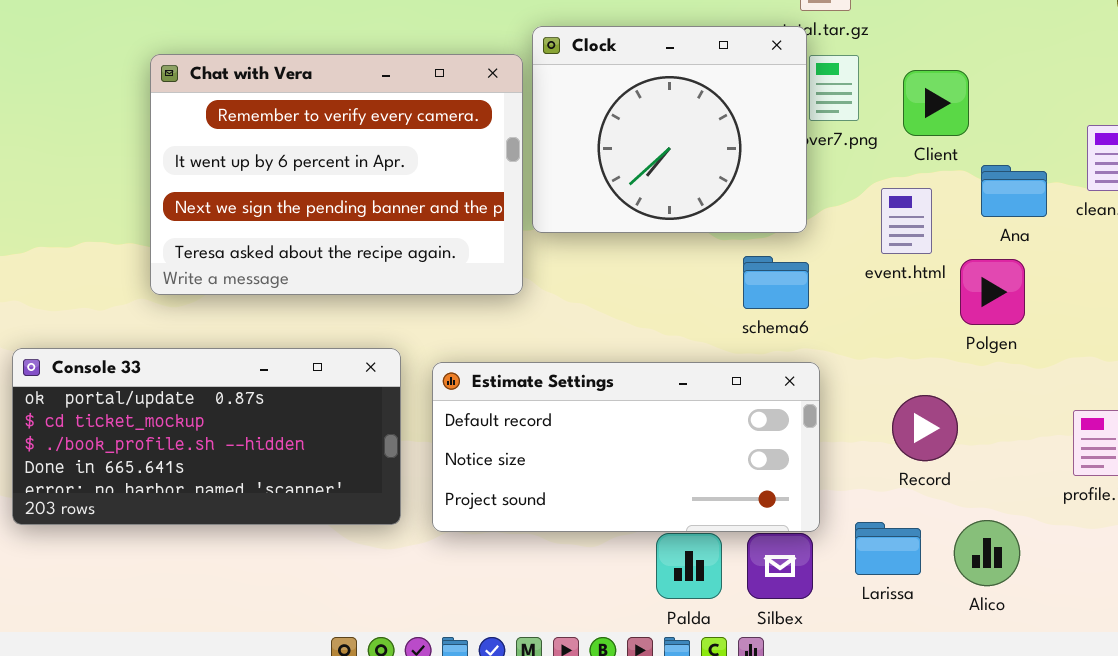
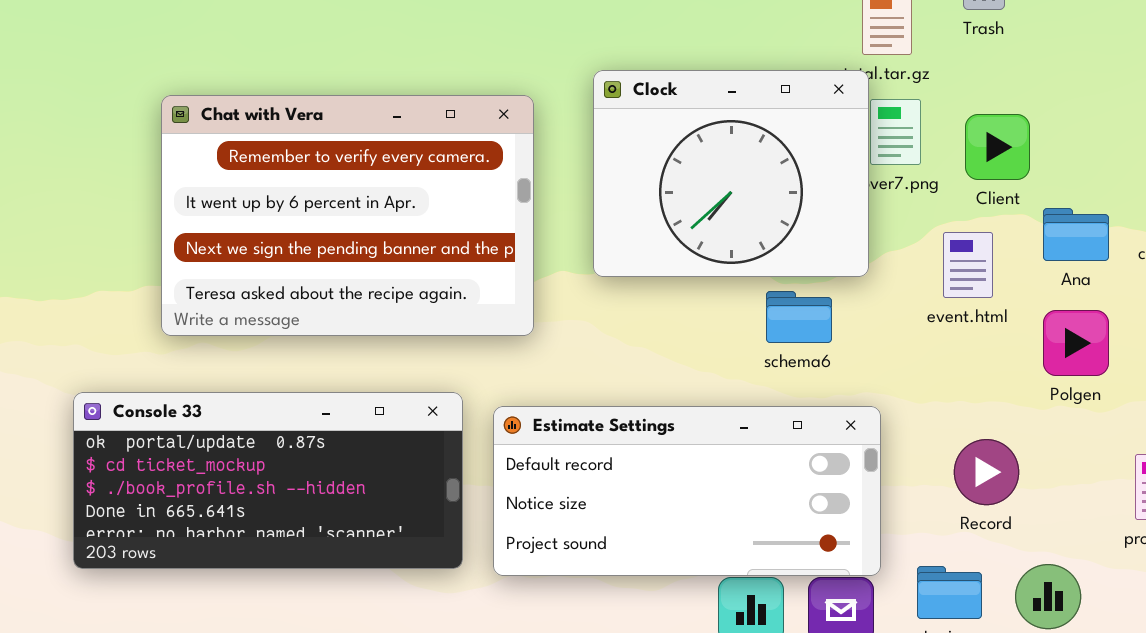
Chat with Vera: [150,54,523,295] -> [161,95,534,336], moved
schema6: [743,256,809,309] -> [766,291,832,343], moved
Polgen: [960,259,1025,325] -> [1043,310,1109,376], moved

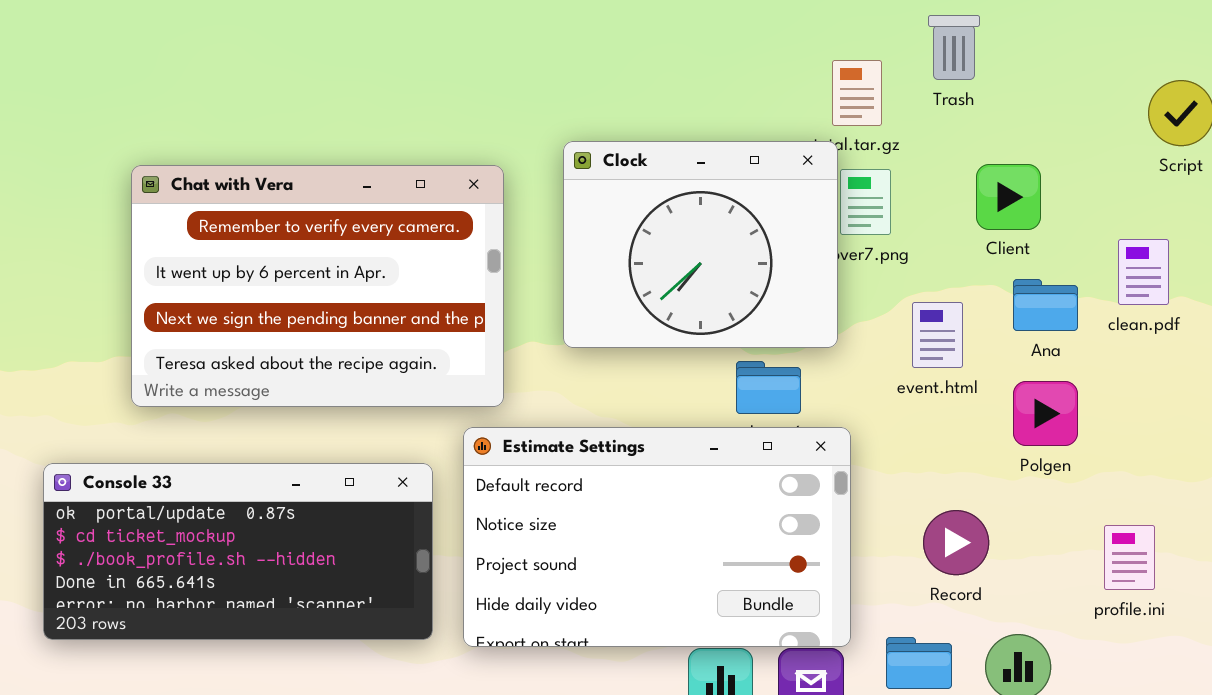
Client: [965,114,1030,180] -> [976,164,1041,230], moved
Estimate Settings: [493,406,881,576] -> [463,427,851,647], resized

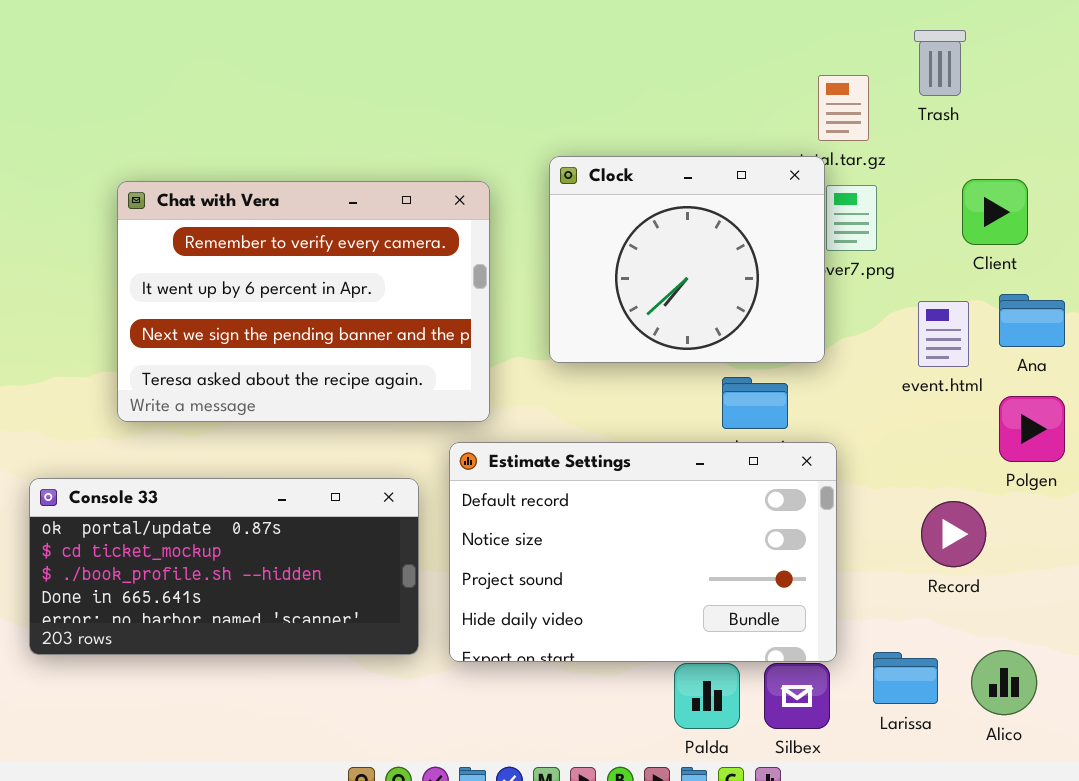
event.html: [912,302,963,368] -> [918,301,969,367], moved
Record: [923,510,989,575] -> [921,501,986,567], moved

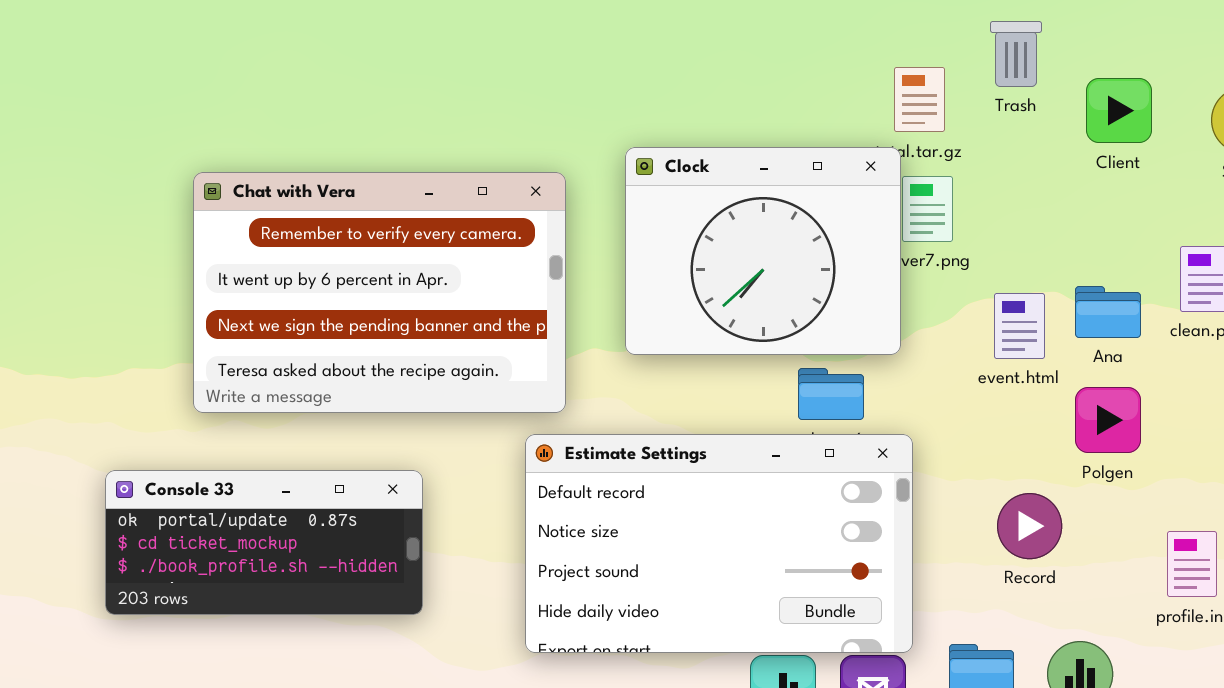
Client: [962,179,1028,245] -> [1086,78,1152,143], moved
Console 33: [29,478,419,655] -> [105,470,423,615], resized

